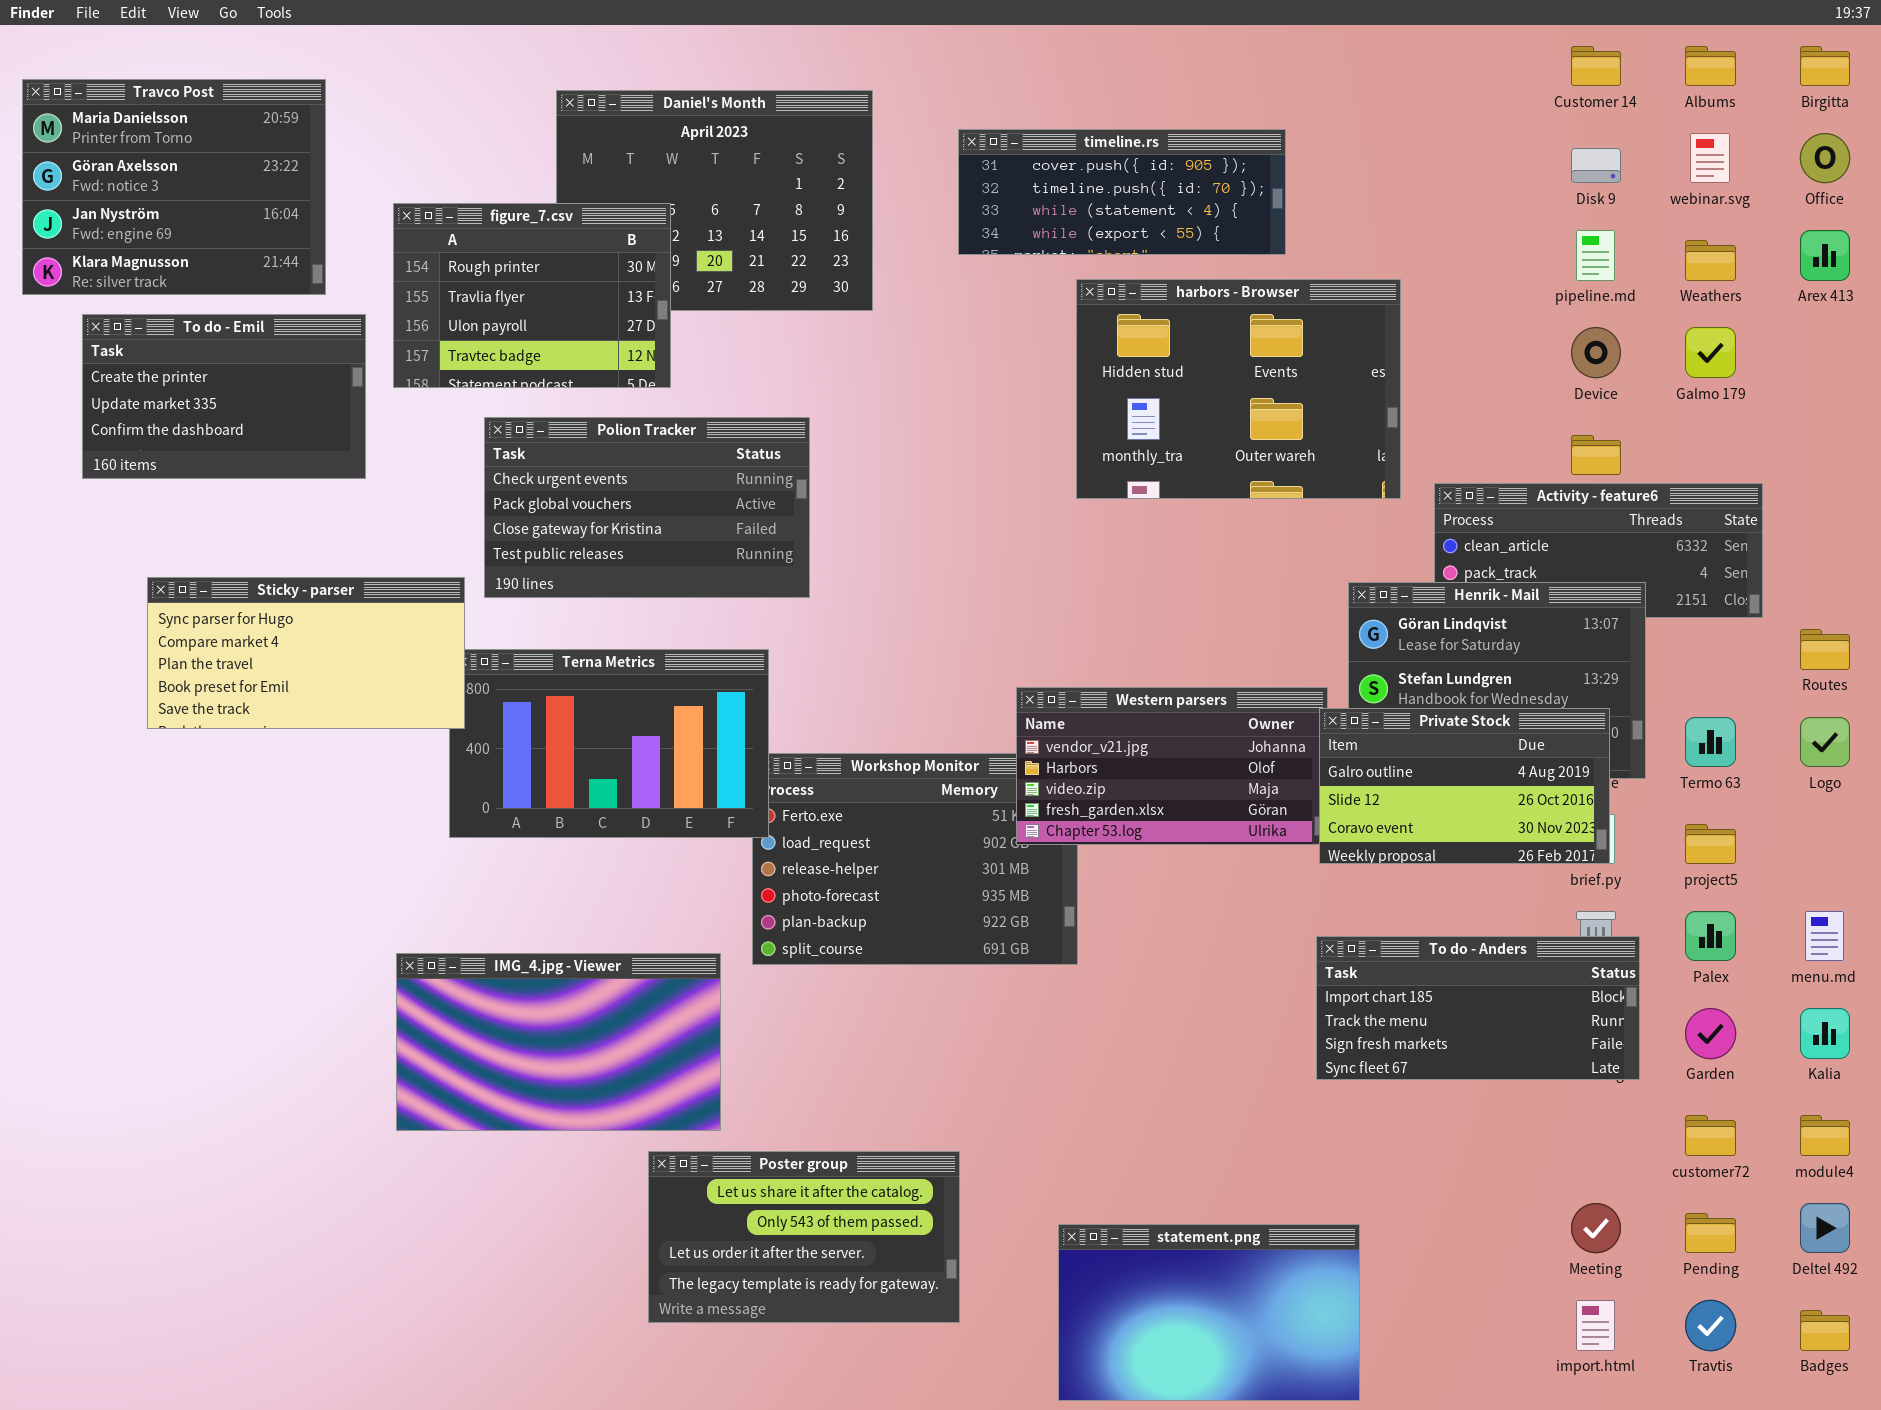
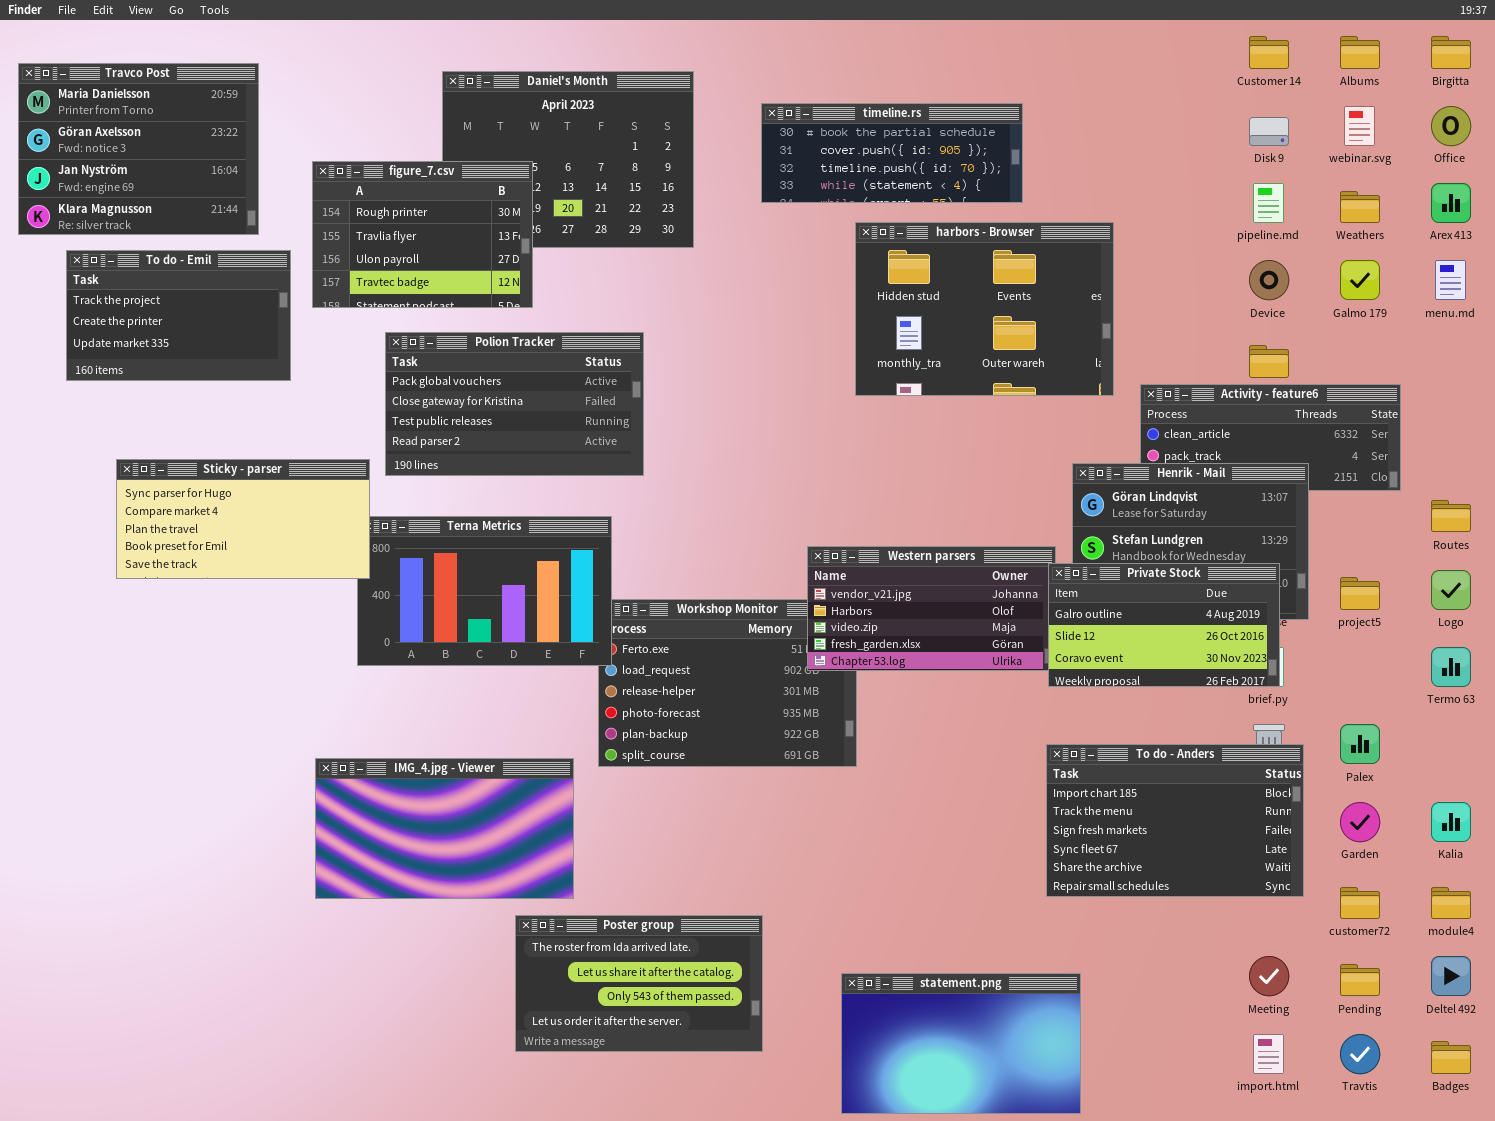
timeline.rs: [958,129,1286,255] -> [761,103,1023,203], scrolled up 1 row
To do - Emil: [82,314,366,479] -> [66,250,291,381], scrolled up 1 row
Polion Tracker: [484,417,810,598] -> [385,332,644,476], scrolled down 1 row
Termo 63: [1685,717,1736,767] -> [1431,647,1471,687], moved
project5: [1685,824,1736,864] -> [1340,577,1380,610], moved
menu.md: [1805,911,1844,961] -> [1435,260,1466,300], moved
To do - Anders: [1316,936,1640,1080] -> [1046,744,1304,897], resized
Poster group: [648,1151,960,1323] -> [515,915,763,1052], scrolled up 1 row

